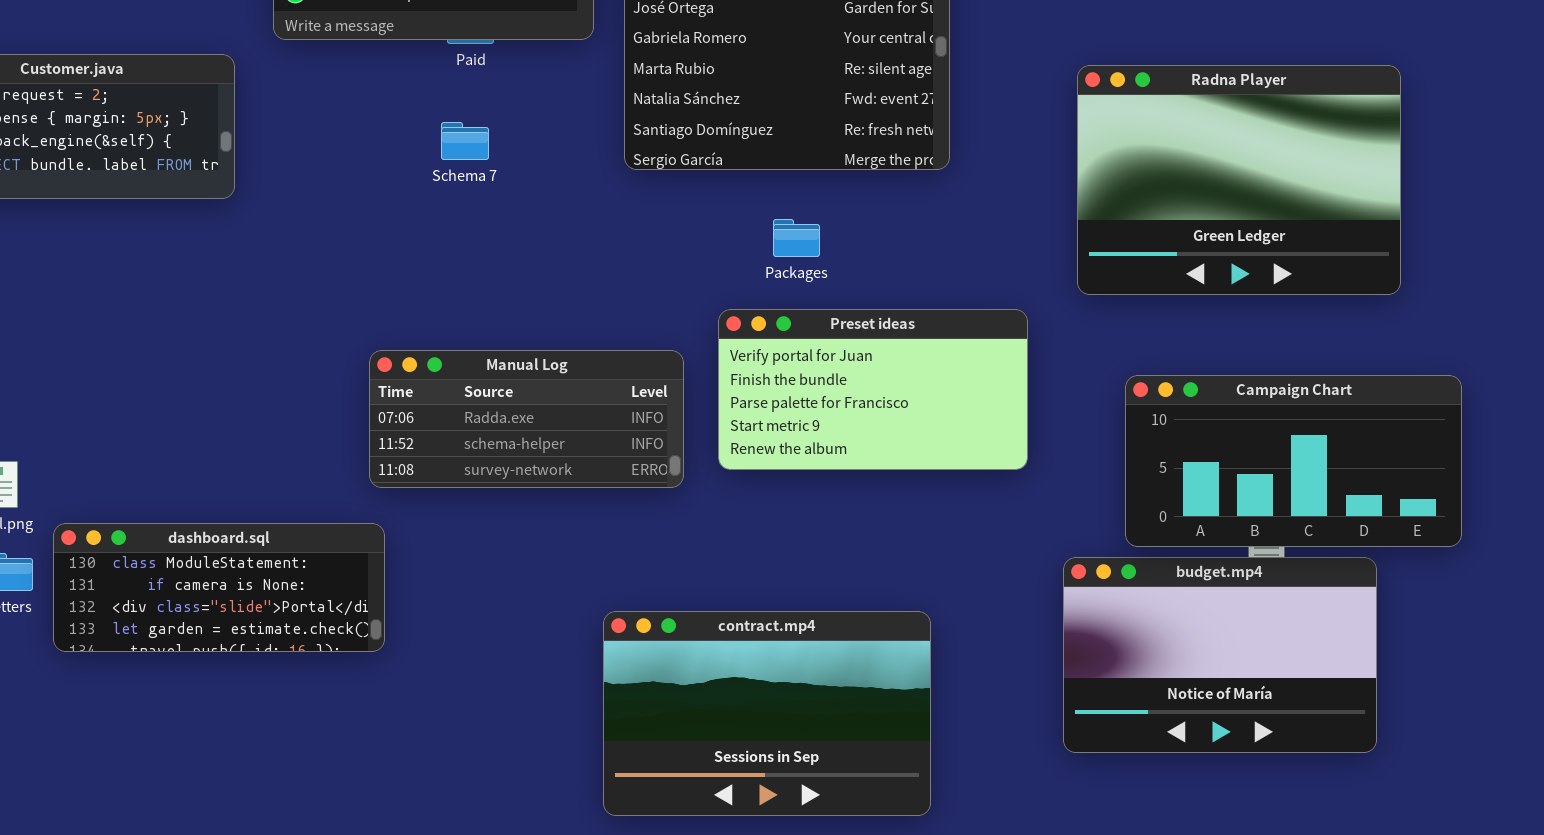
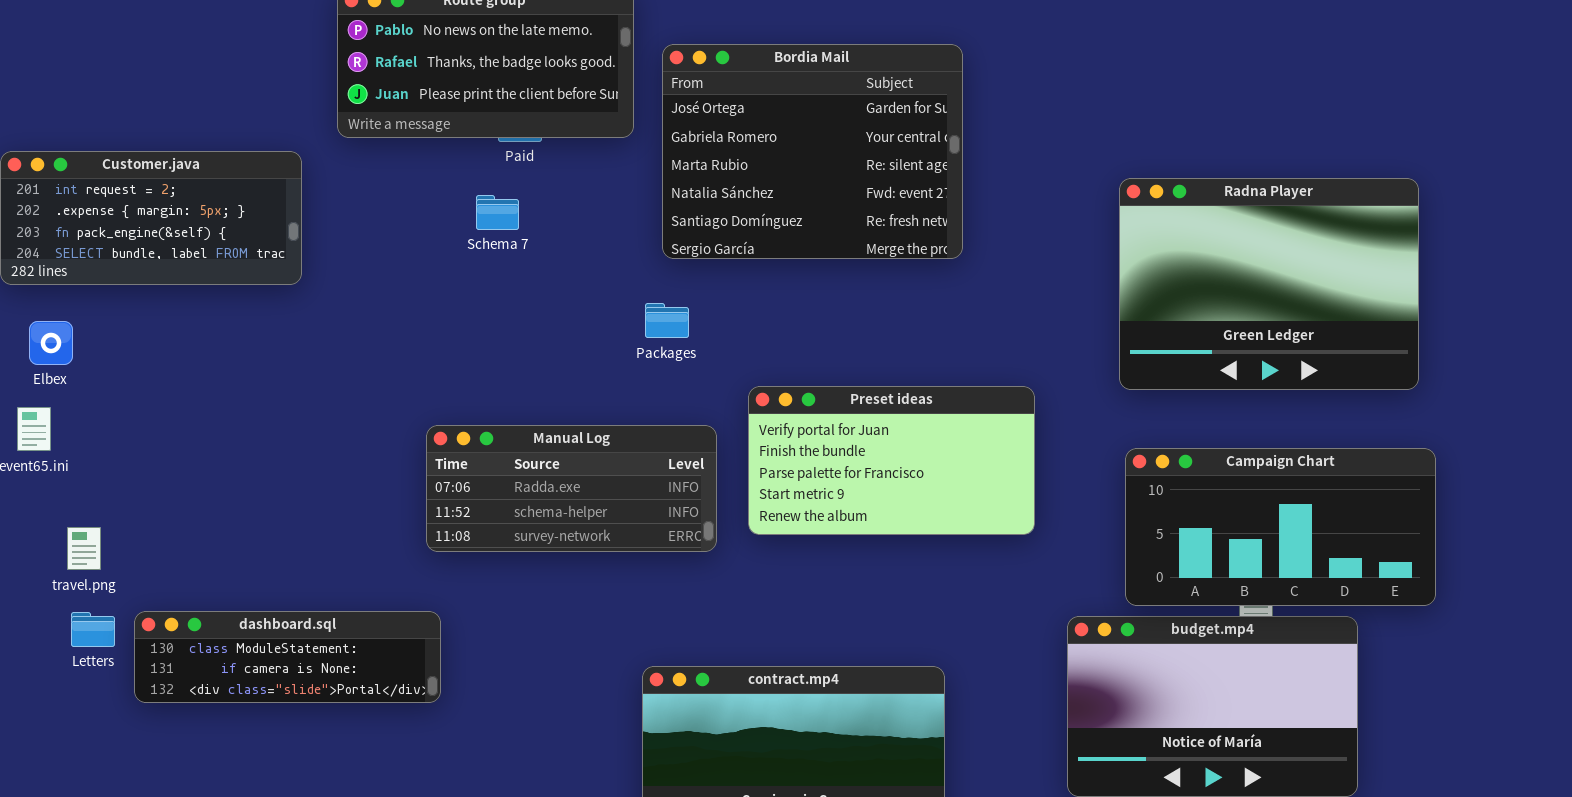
Radna Player: [1077,65,1401,295] -> [1119,178,1419,390], moved
Schema 7: [441,122,489,160] -> [476,195,519,230], moved
Packages: [773,219,820,257] -> [645,303,689,338], moved
dashboard.sql: [53,523,385,652] -> [134,611,441,703], resized

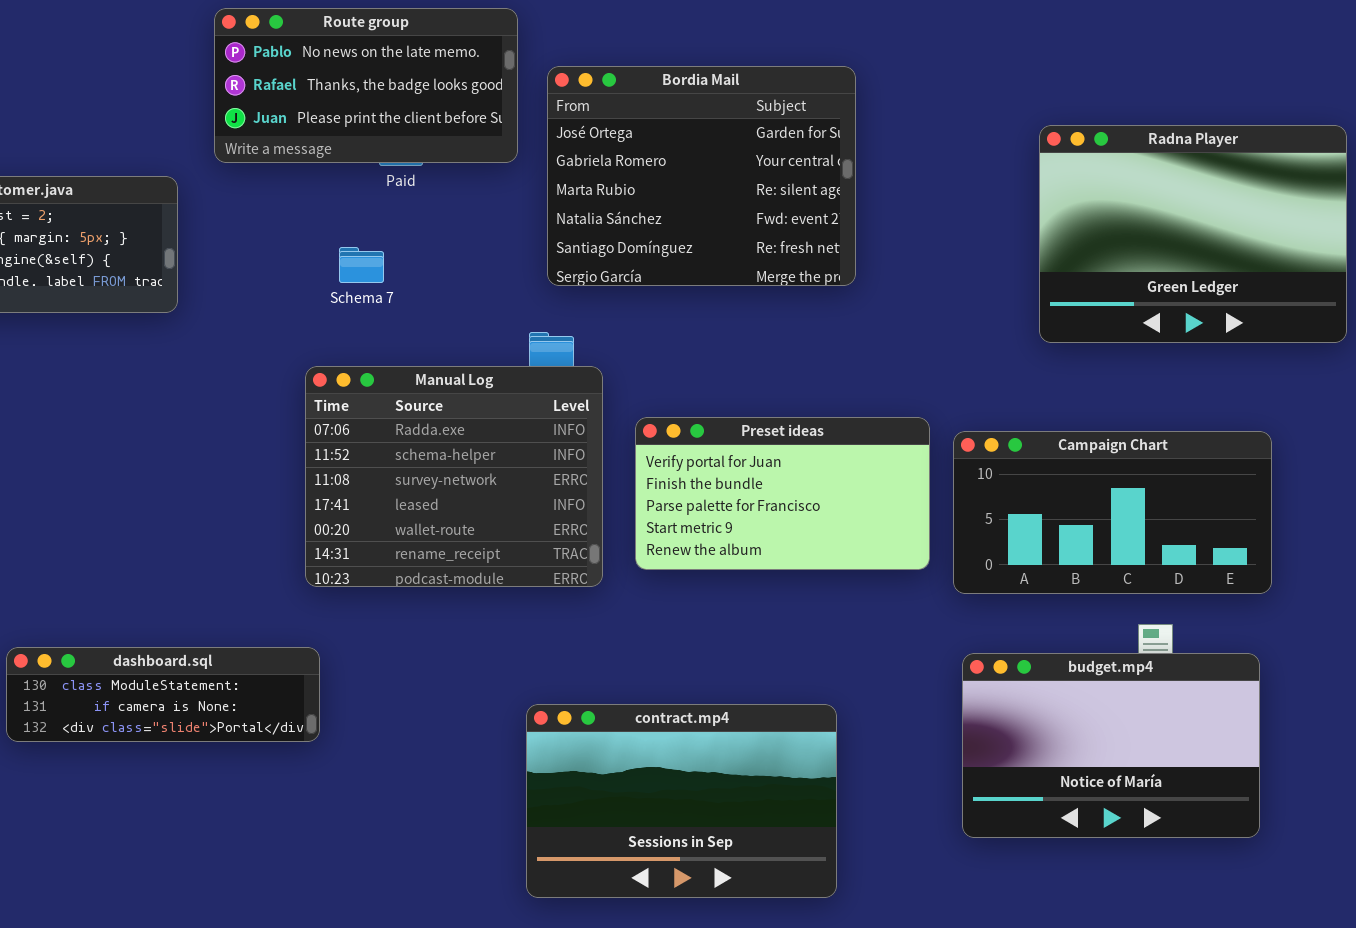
Radna Player: [1119,178,1419,390] -> [1039,125,1347,343], moved
Schema 7: [476,195,519,230] -> [339,247,384,283], moved
Manual Log: [426,425,717,552] -> [305,366,603,587], resized
Campaign Chart: [1125,448,1436,606] -> [953,431,1272,594], moved

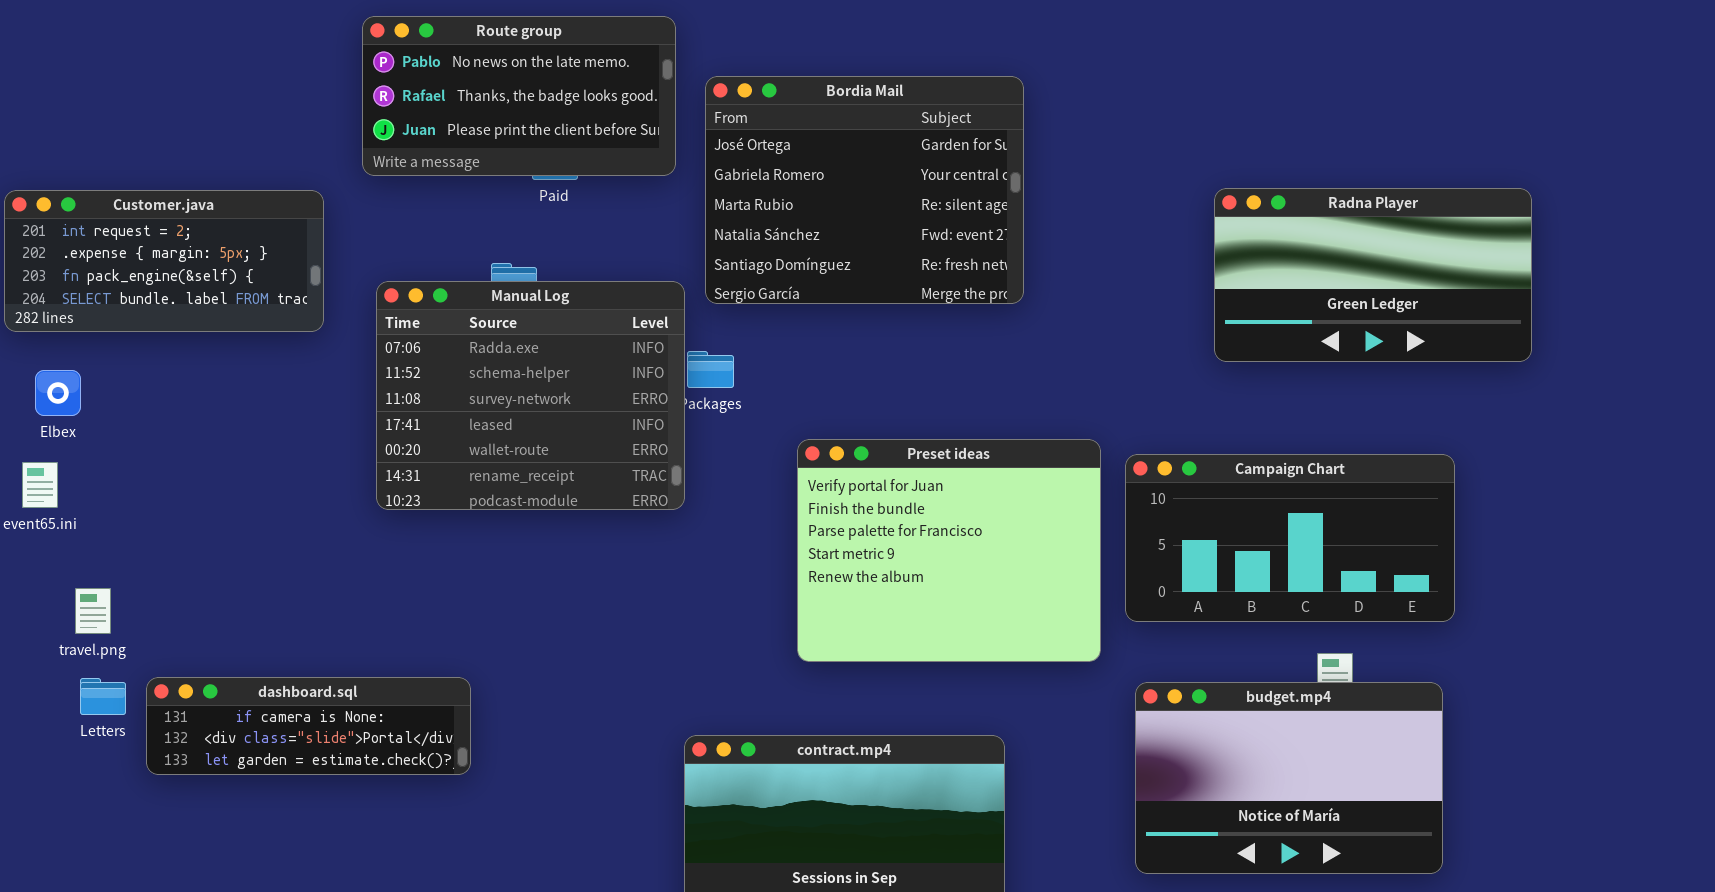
Radna Player: [1039,125,1347,343] -> [1214,188,1532,362], resized
Manual Log: [305,366,603,587] -> [376,281,685,510], moved
Preset ideas: [635,417,930,570] -> [797,439,1101,662], resized
dashboard.sql: [6,647,320,742] -> [146,677,471,775], scrolled down 1 row

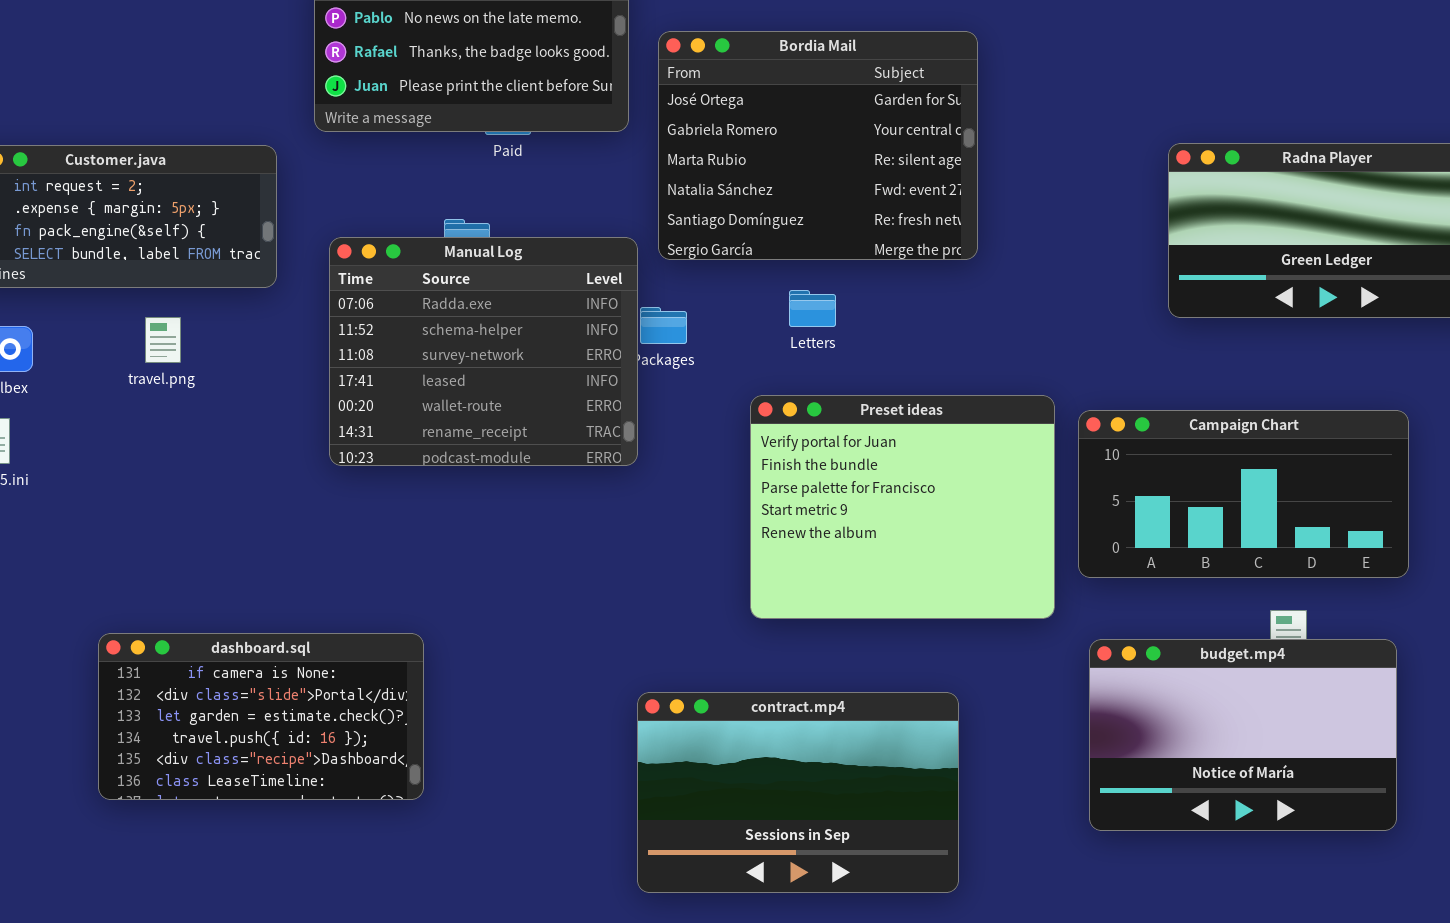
travel.png: [75,588,111,634] -> [145,317,181,363], moved
dashboard.sql: [146,677,471,775] -> [98,633,424,800], resized
Letters: [80,678,126,715] -> [789,290,836,327], moved

